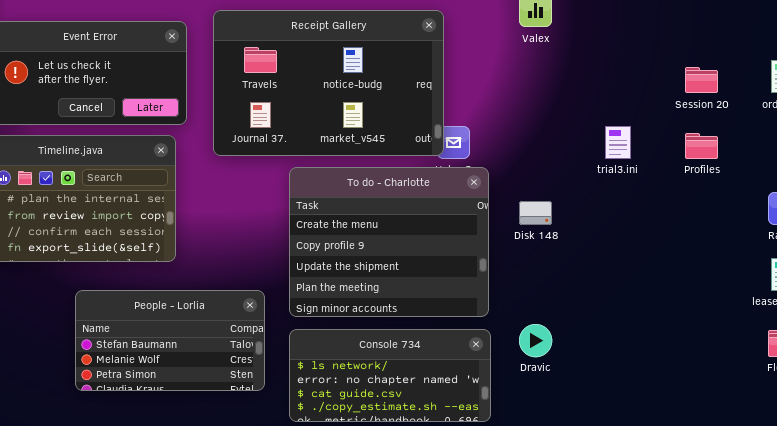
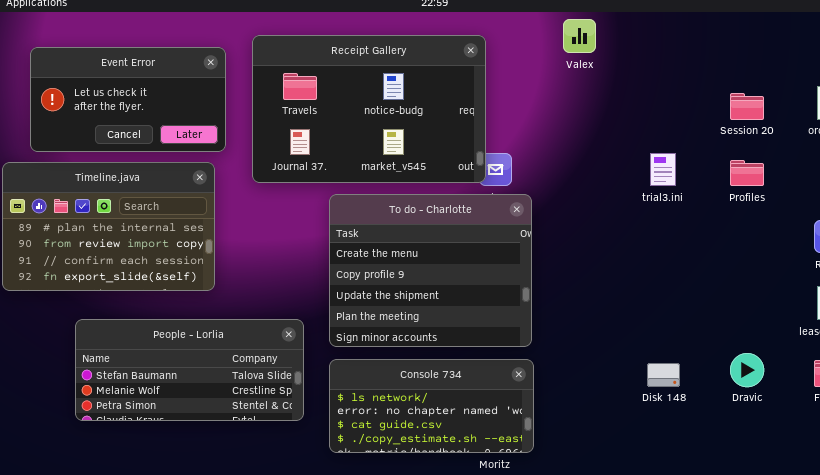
Disk 148: [519,201,552,225] -> [647,363,680,387], moved
People - Lorlia: [75,290,265,391] -> [75,319,304,421], resized
Dravic: [519,324,552,357] -> [730,353,764,387], moved

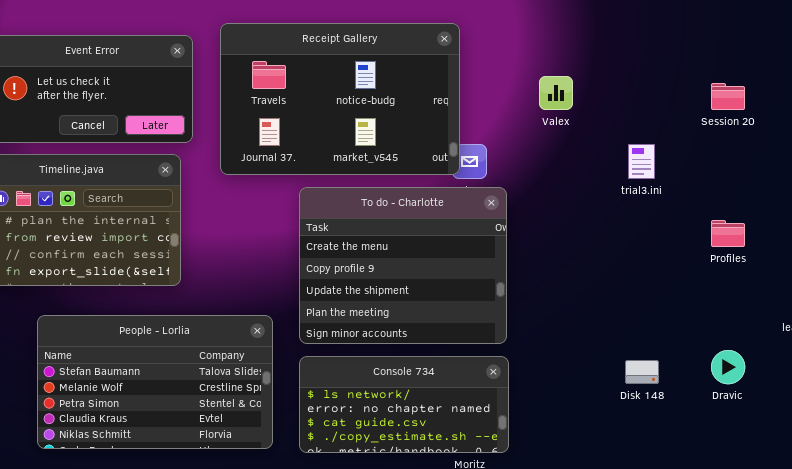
Valex: [563,19,596,53] -> [539,76,573,110], moved
Profiles: [730,160,764,186] -> [711,220,745,247], moved
People - Lorlia: [75,319,304,421] -> [37,315,273,449], resized

